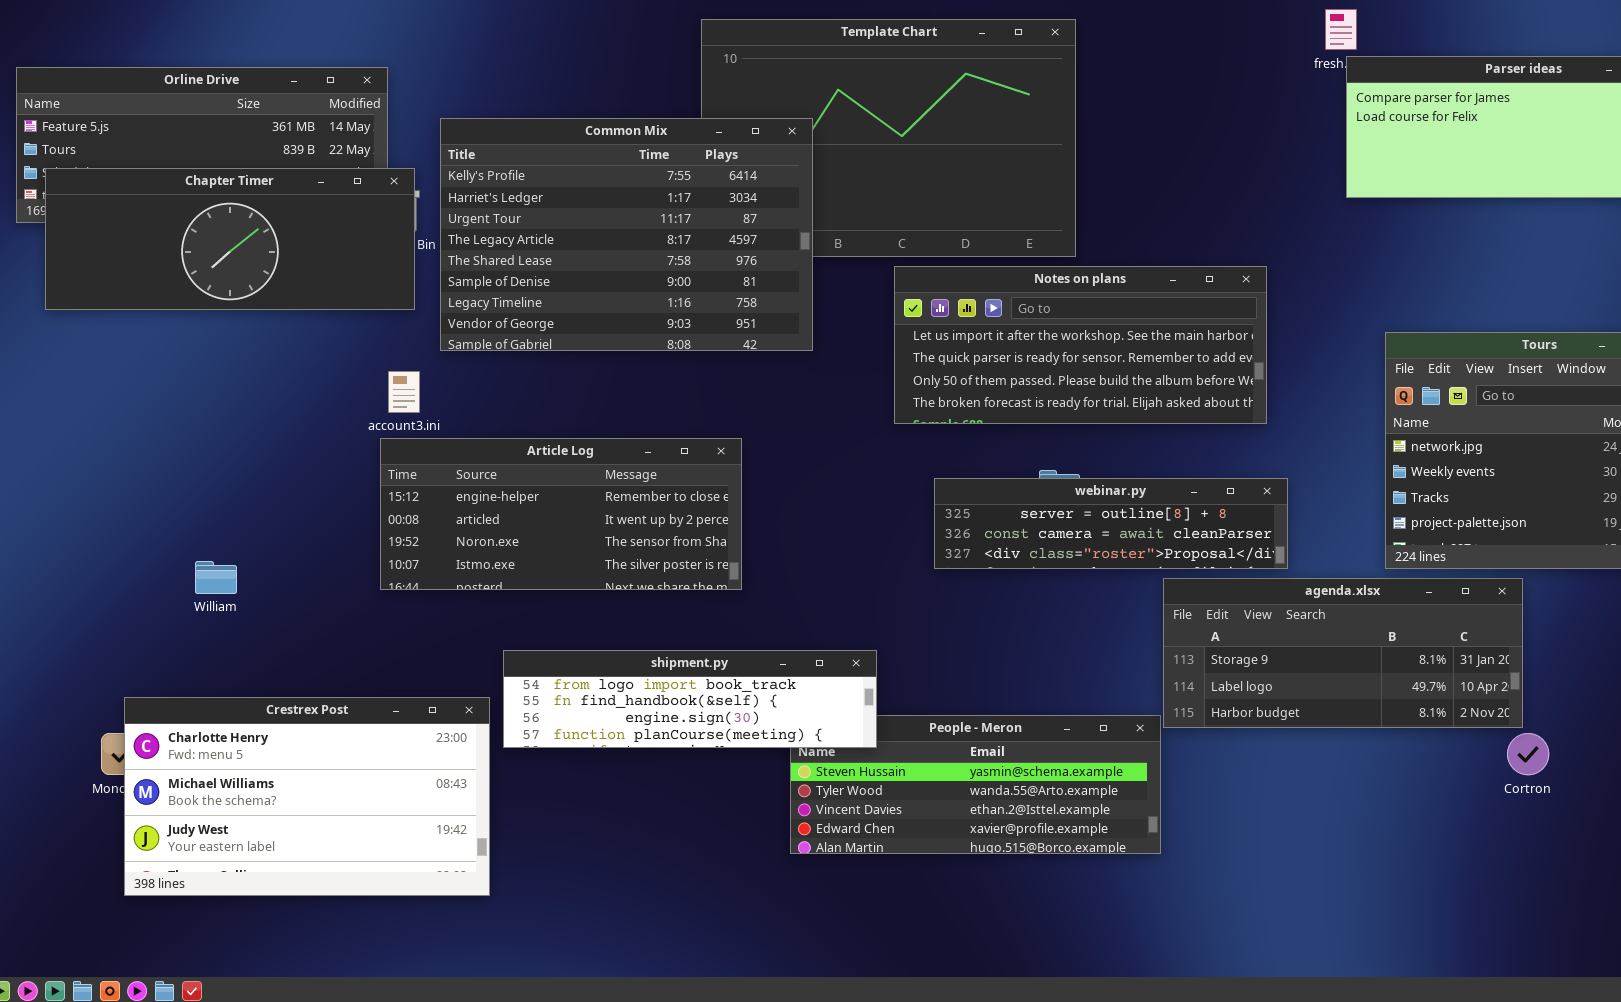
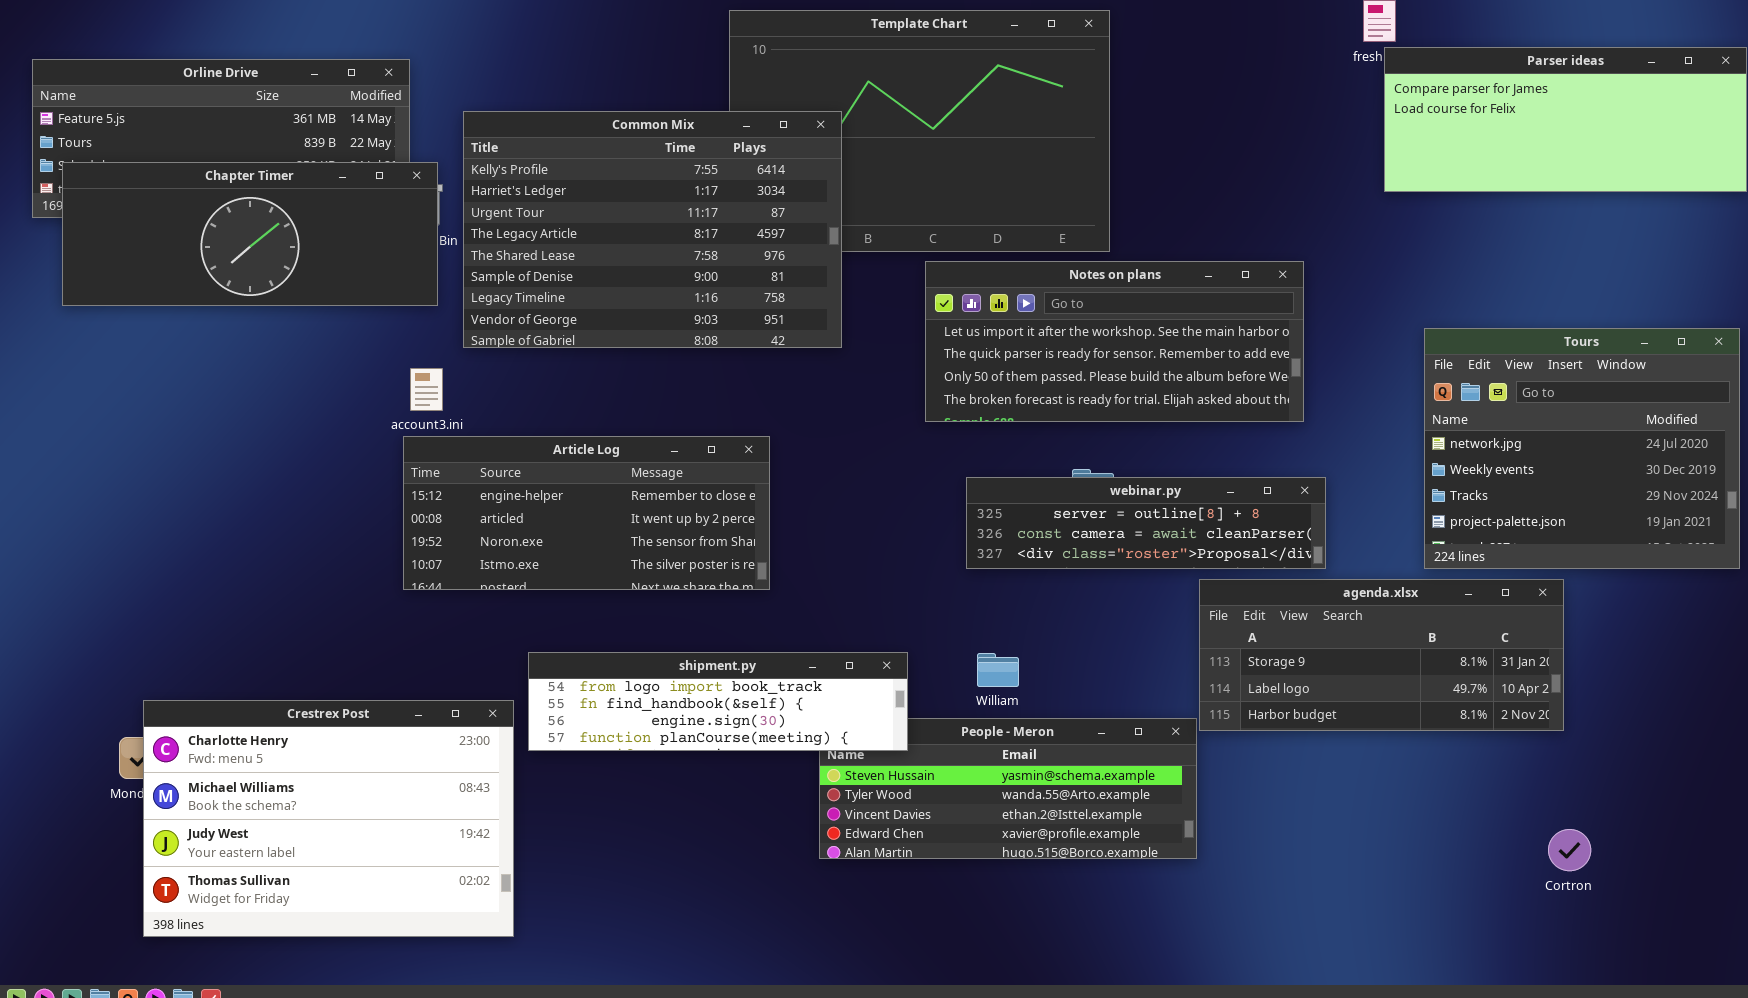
William: [195,561,237,594] -> [977,653,1019,687], moved
Crestrex Post: [124,697,490,896] -> [143,700,514,937], resized
Cortron: [1507,733,1549,775] -> [1548,829,1591,871], moved

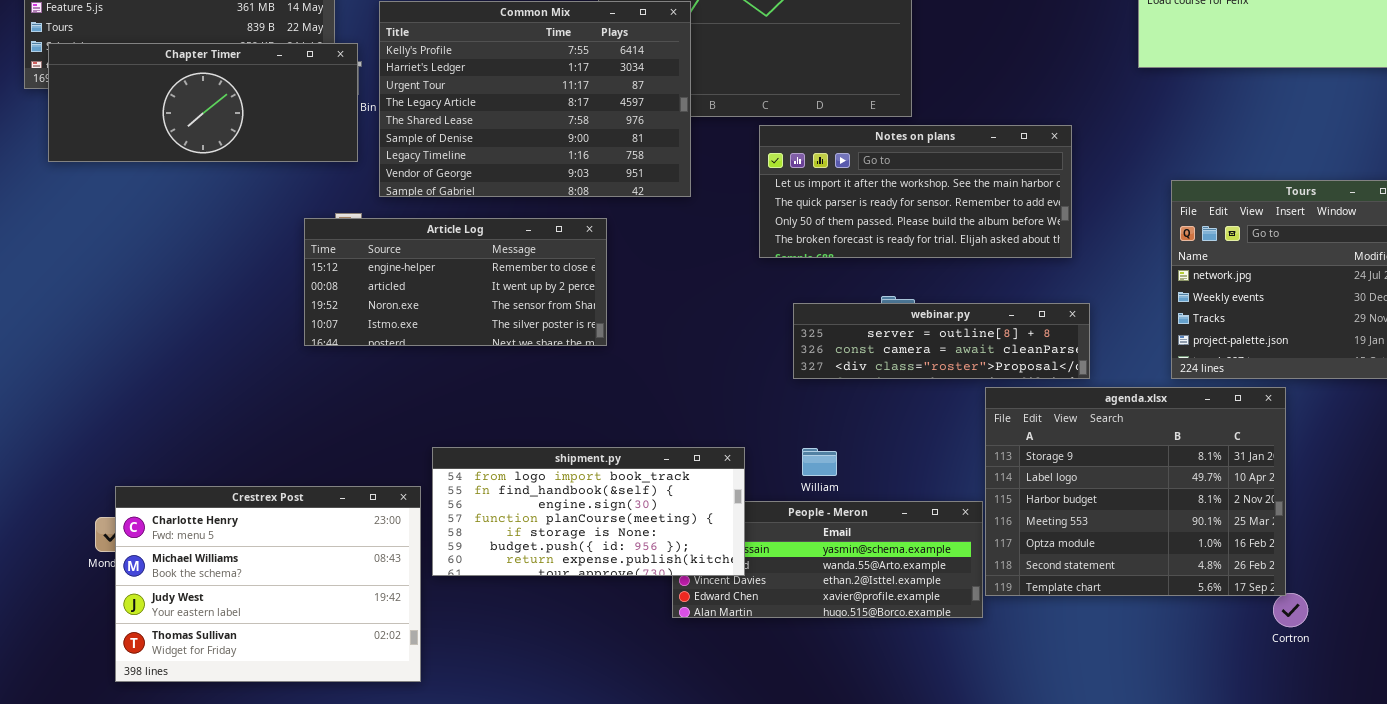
Article Log: [403,436,770,590] -> [304,218,607,346], moved
agenda.xlsx: [1199,579,1564,731] -> [985,387,1286,596], resized
shipment.py: [528,652,908,751] -> [432,447,745,576], resized

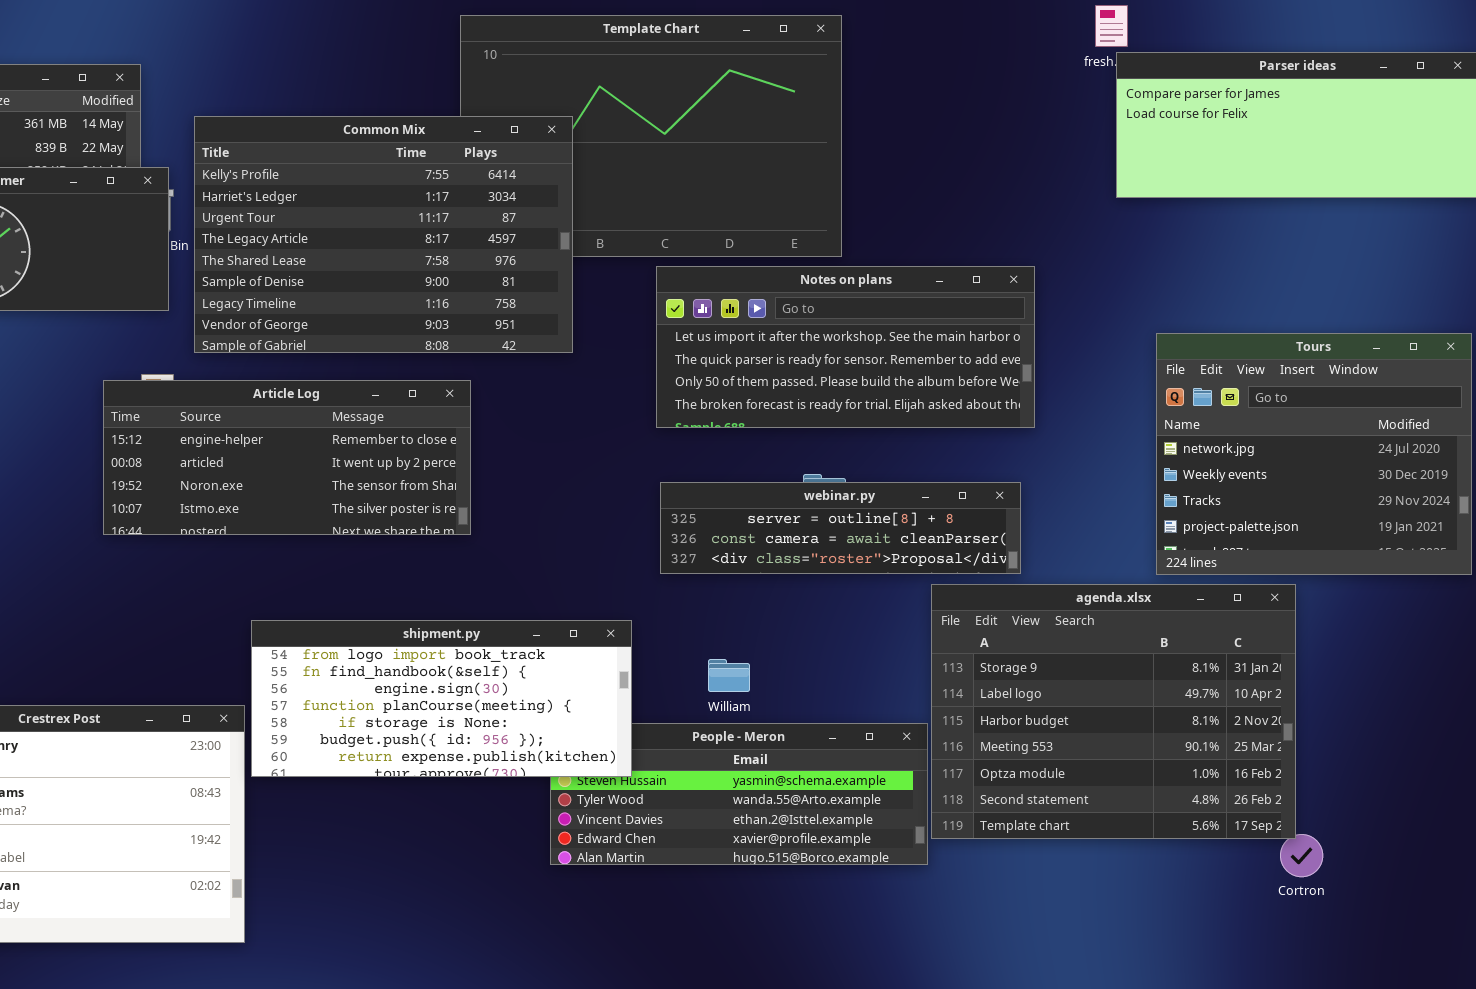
webinar.py: [793,303,1090,379] -> [660,482,1021,574], moved
shipment.py: [432,447,745,576] -> [251,620,632,777], moved

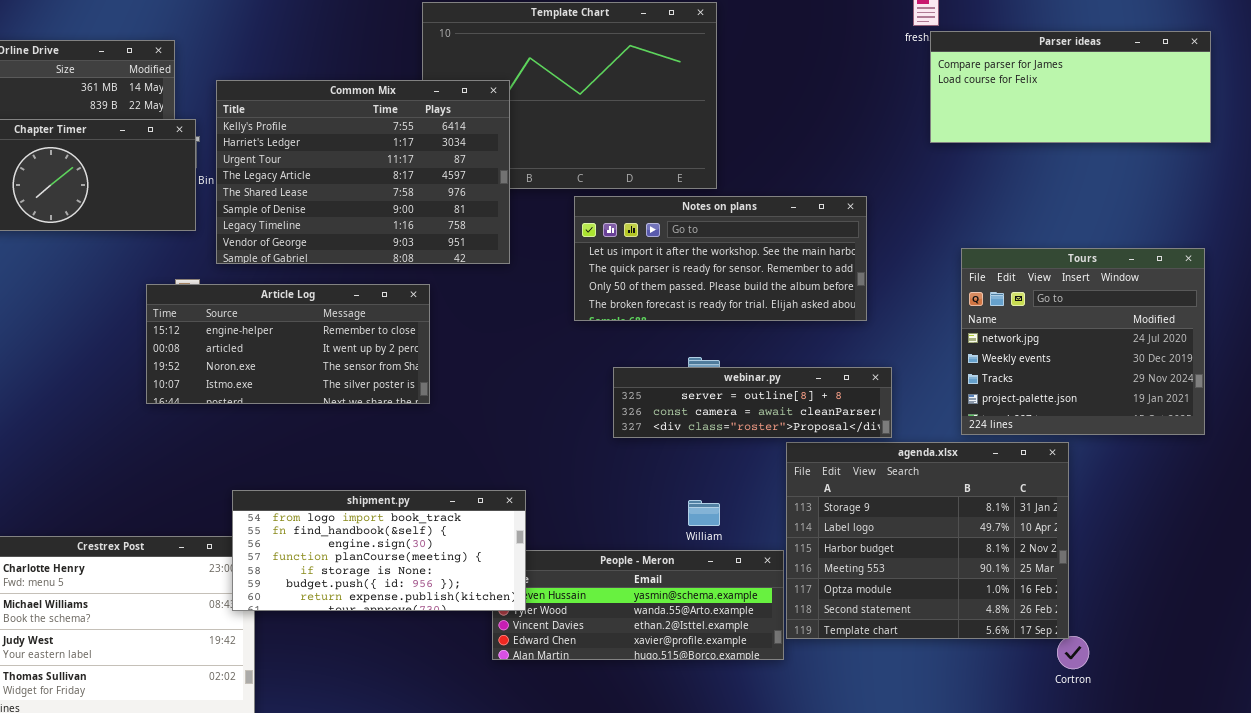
webinar.py: [660,482,1021,574] -> [613,367,892,438], moved
shipment.py: [251,620,632,777] -> [232,490,526,611], moved
William: [708,659,750,692] -> [688,500,720,526], moved

